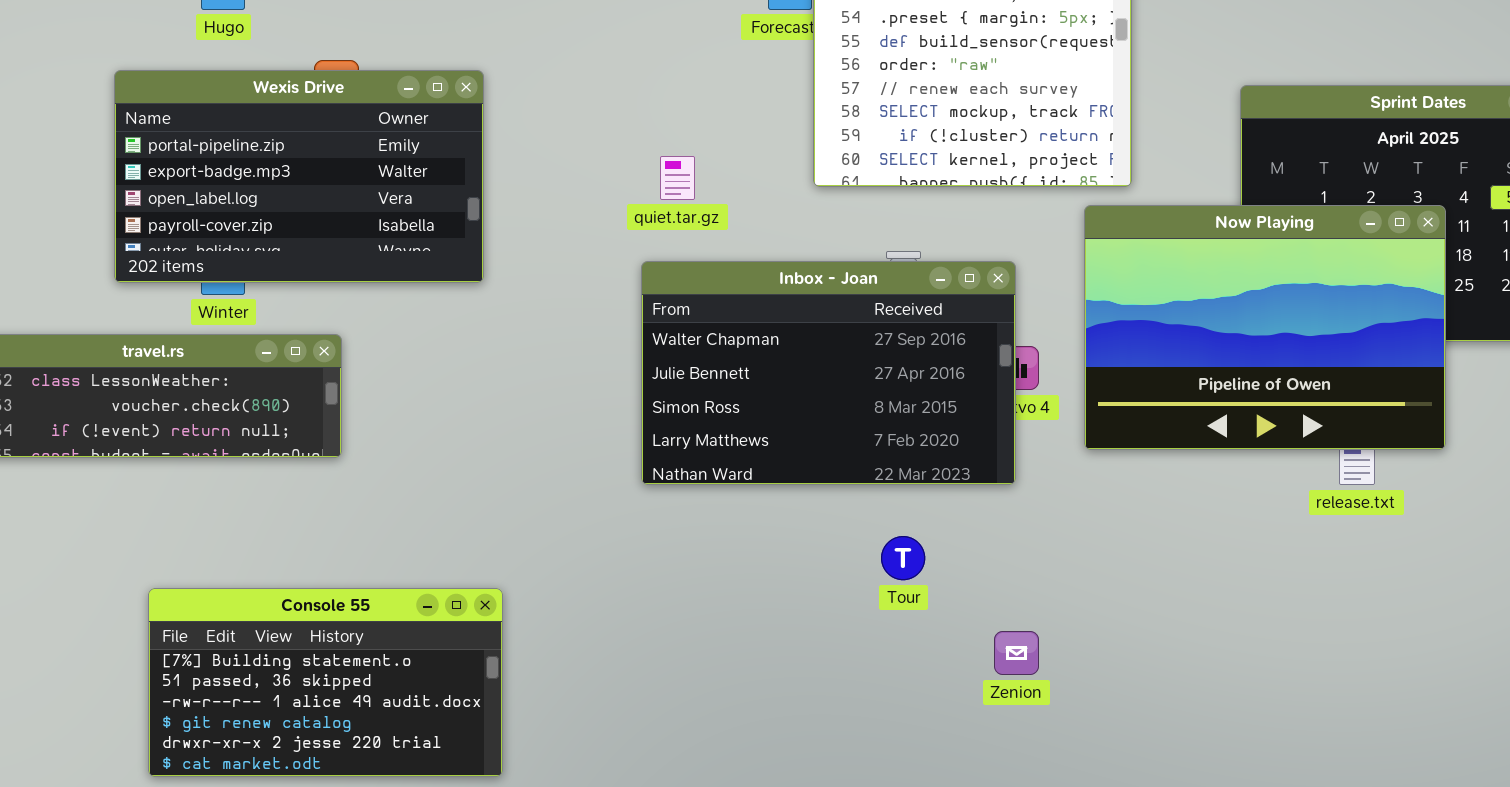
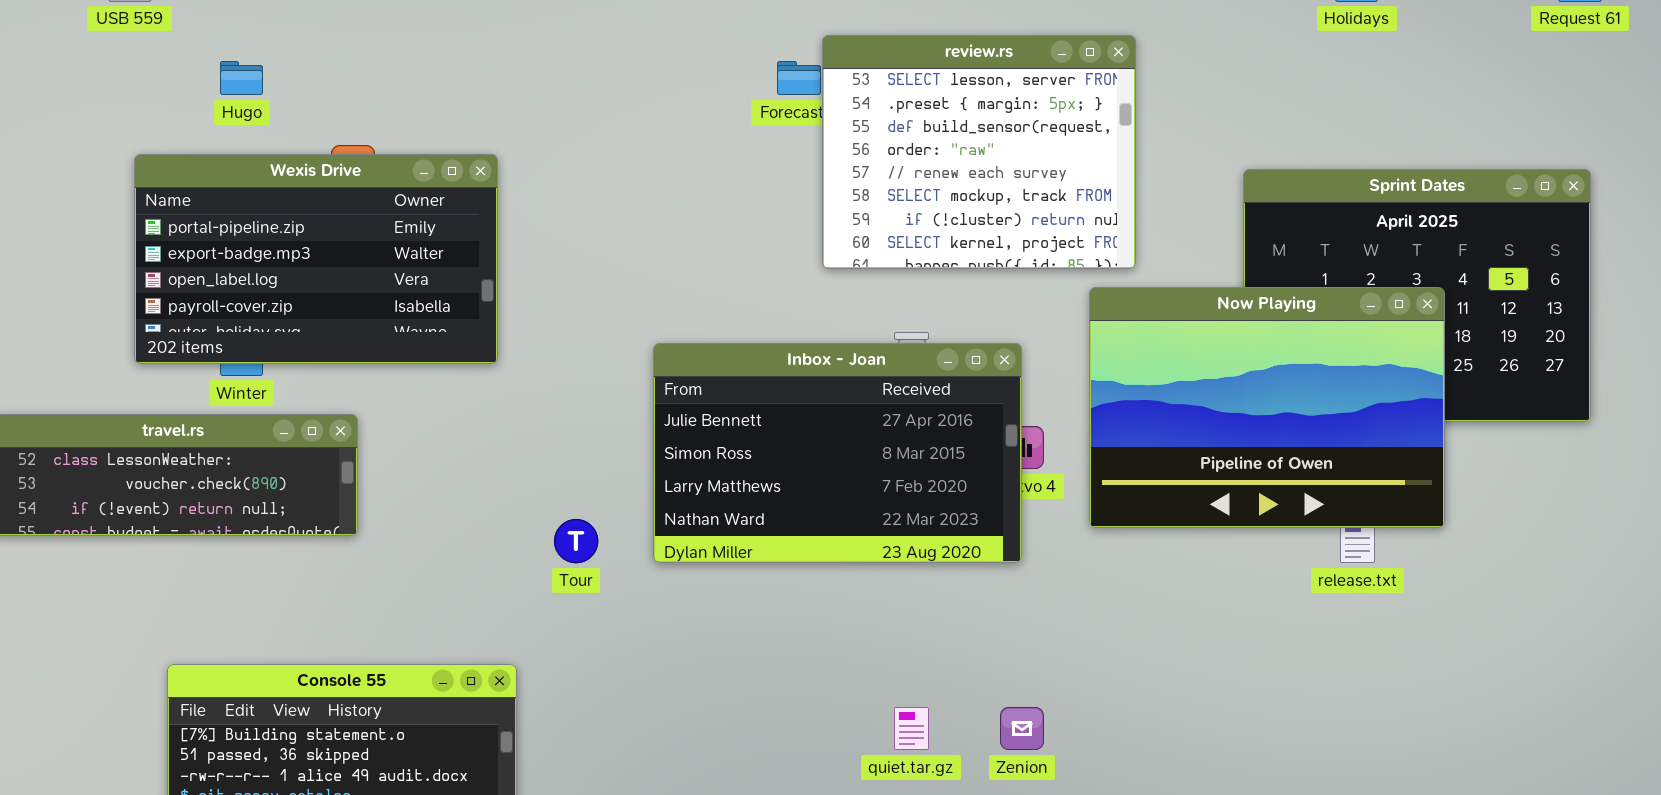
quiet.tar.gz: [660,156,695,200] -> [894,707,929,750], moved
Inbox - Joan: [641,261,1016,485] -> [653,343,1022,563], scrolled down 1 row
Tour: [881,536,925,580] -> [554,519,598,563], moved

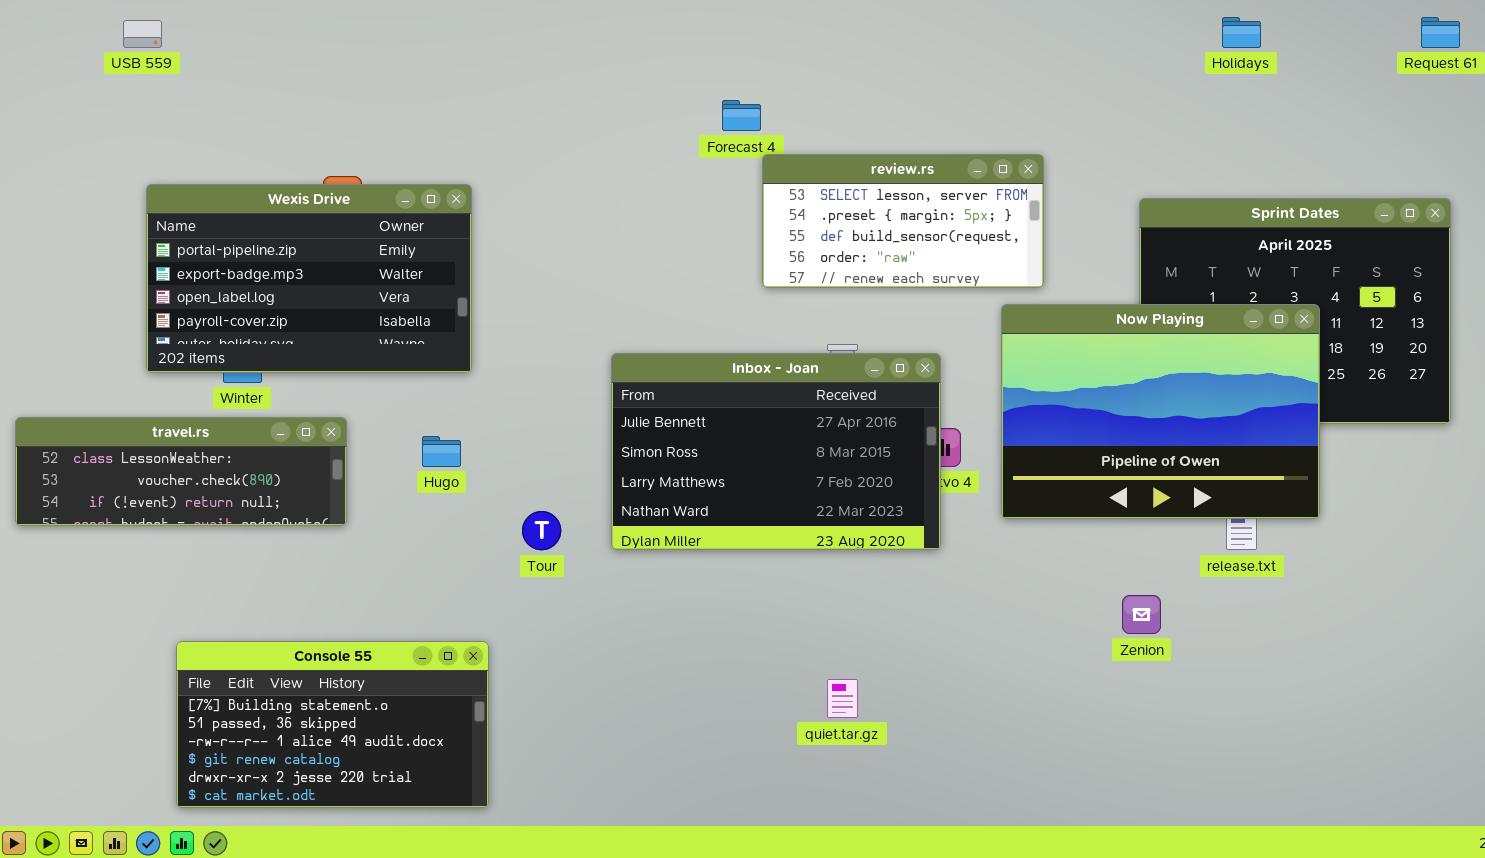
review.rs: [822,35,1136,269] -> [762,154,1044,288], resized
Hugo: [220,61,263,95] -> [422,436,461,467], moved
Zenion: [1000,707,1044,750] -> [1122,595,1161,634], moved

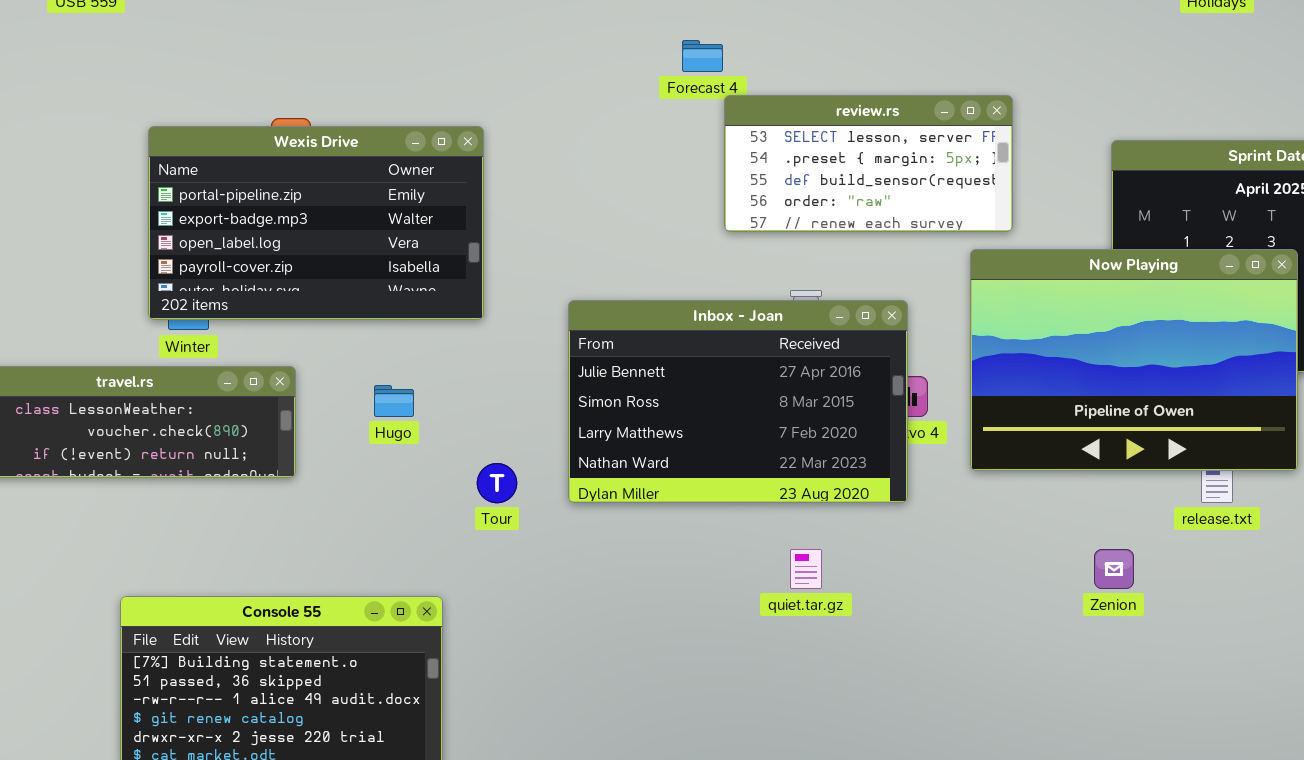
Wexis Drive: [146,184,472,373] -> [148,126,484,320], moved
quiet.tar.gz: [827,679,858,718] -> [790,549,822,589], moved

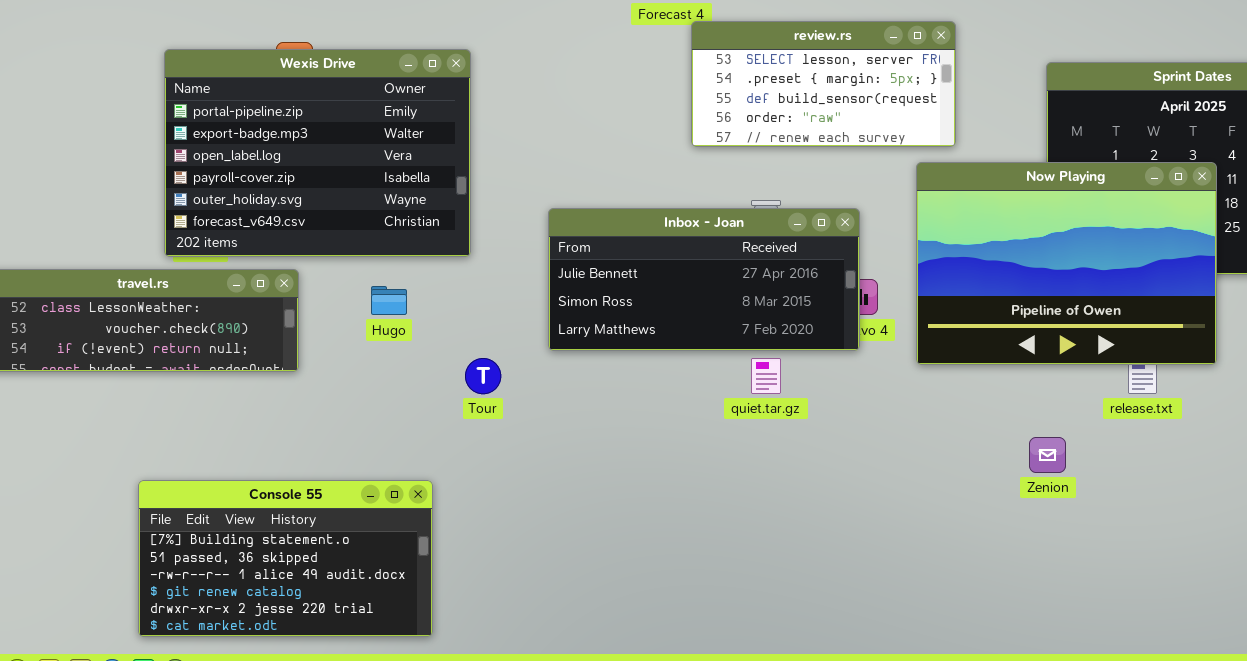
Wexis Drive: [148,126,484,320] -> [164,49,471,257], resized
Inbox - Joan: [568,300,908,503] -> [548,208,860,351], resized
quiet.tar.gz: [790,549,822,589] -> [751,358,781,394], moved

